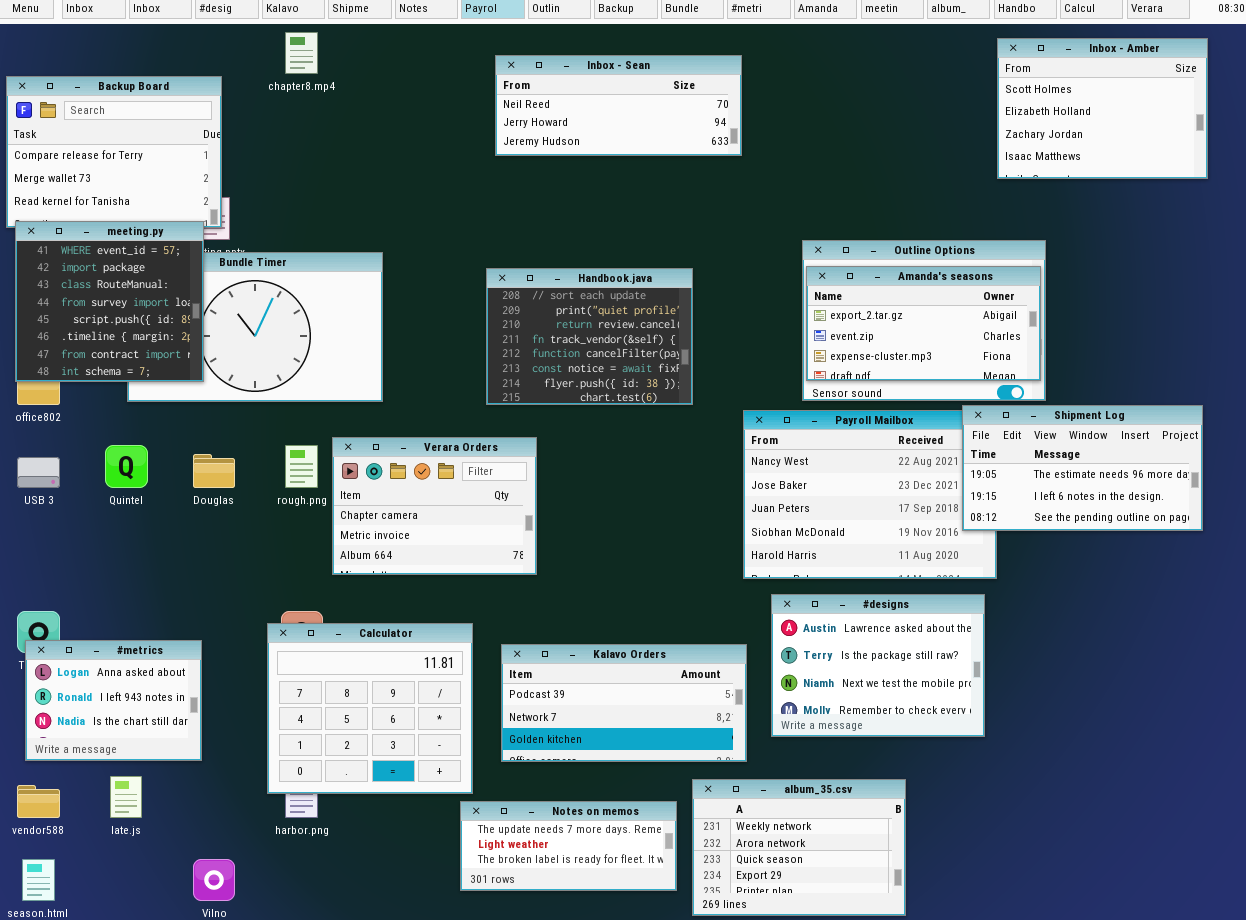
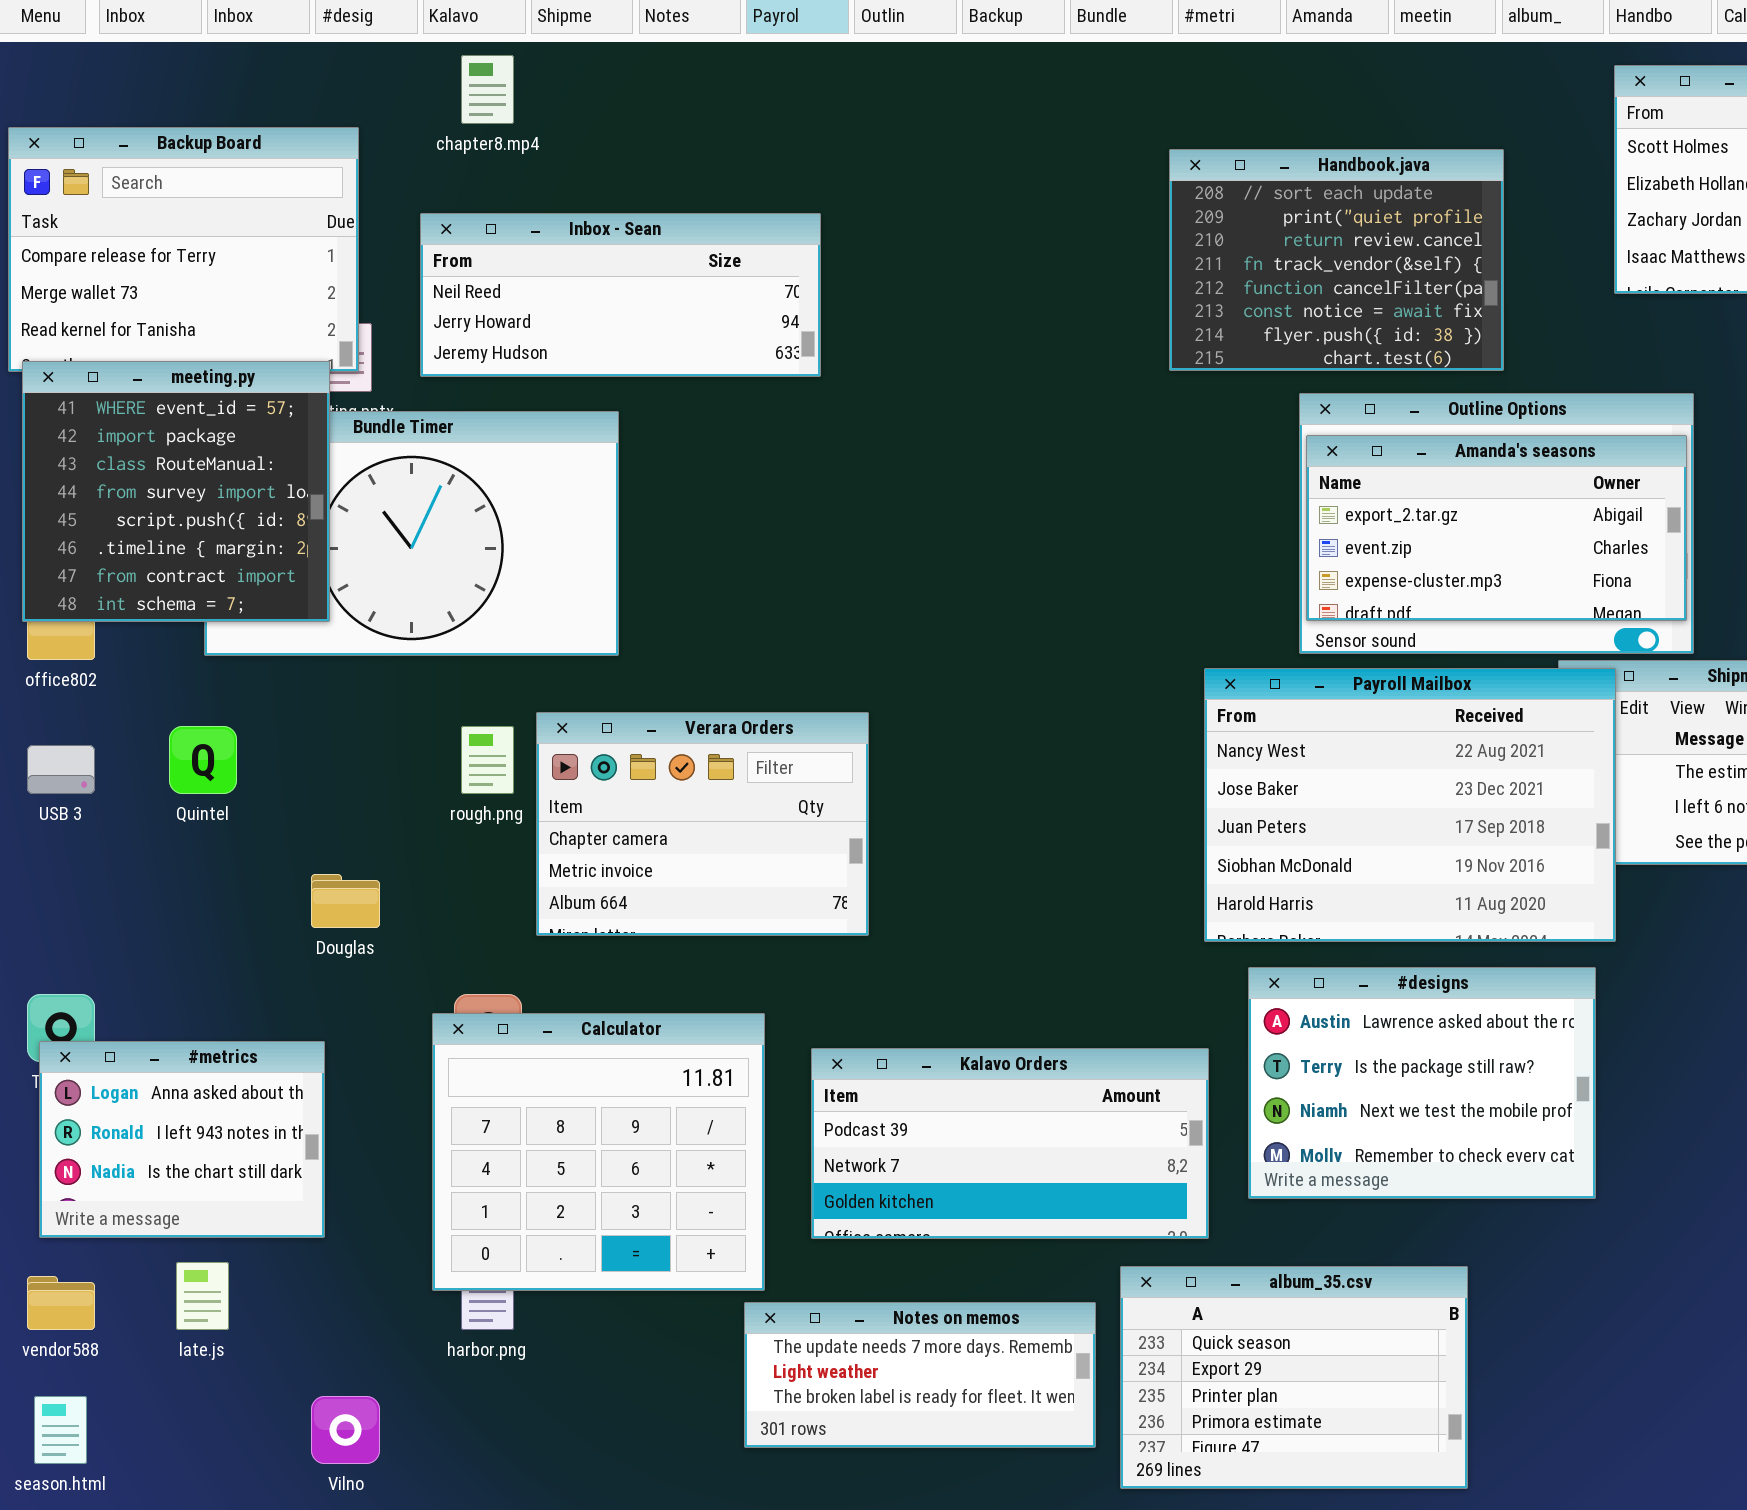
Inbox - Sean: [495,55,742,156] -> [420,213,821,377], moved
Handbook.java: [486,268,693,405] -> [1169,149,1504,371], moved
Payroll Mailbox: [743,410,997,579] -> [1204,668,1616,942], raised
Douglas: [193,454,235,488] -> [311,874,380,928], moved
album_35.csv: [692,779,906,916] -> [1120,1266,1468,1489], scrolled down 2 rows

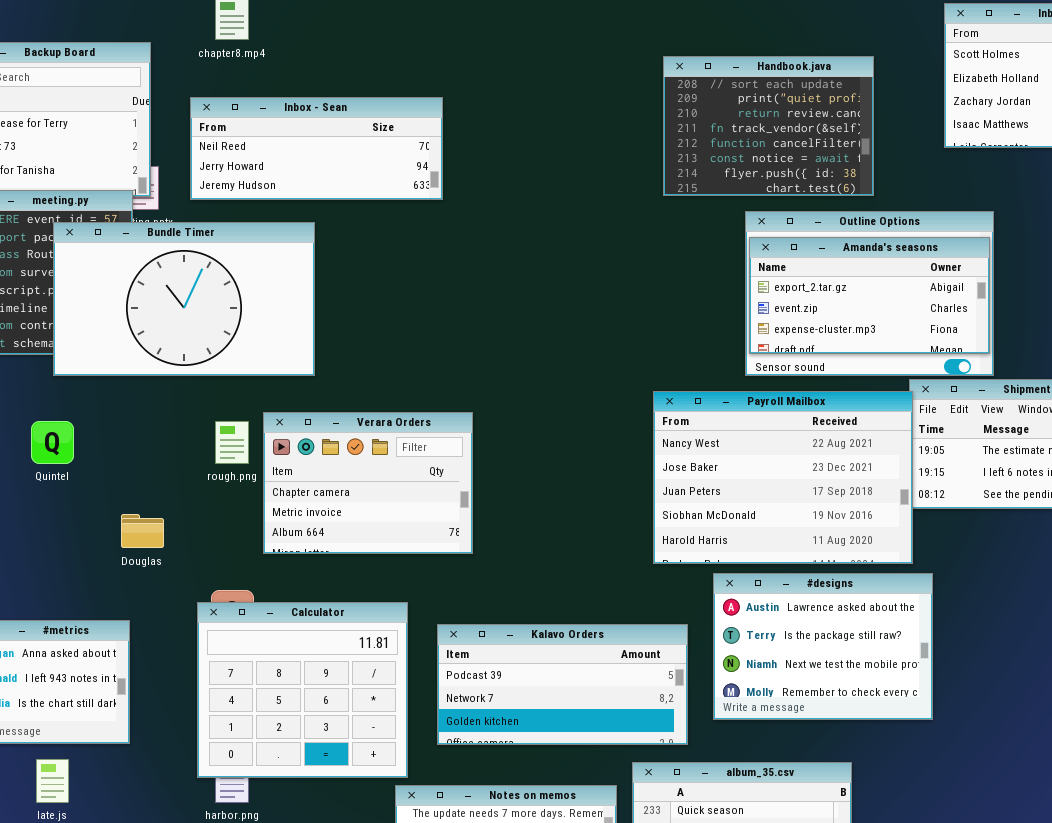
Bundle Timer: [204,411,619,656] -> [53,222,315,376], raised
Payroll Mailbox: [1204,668,1616,942] -> [653,391,913,564], moved

